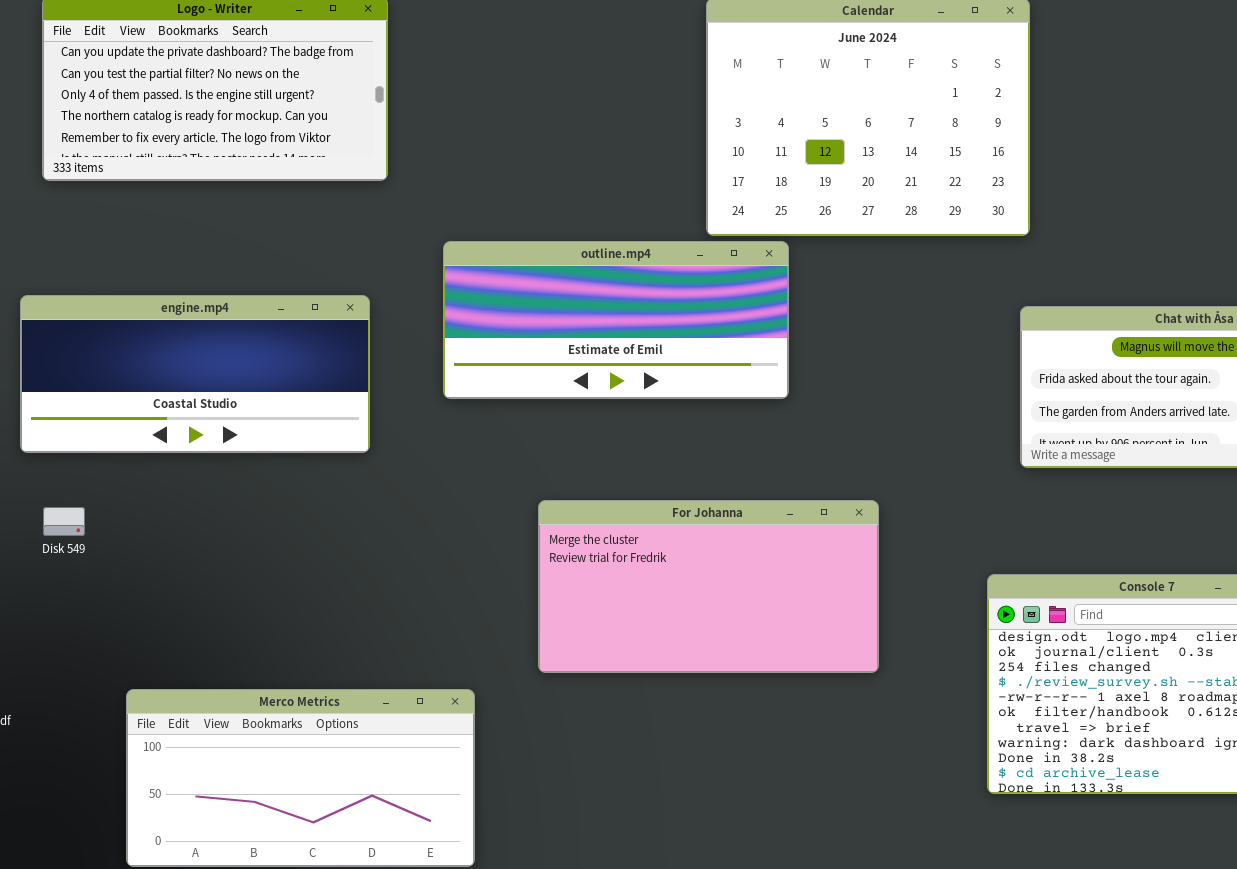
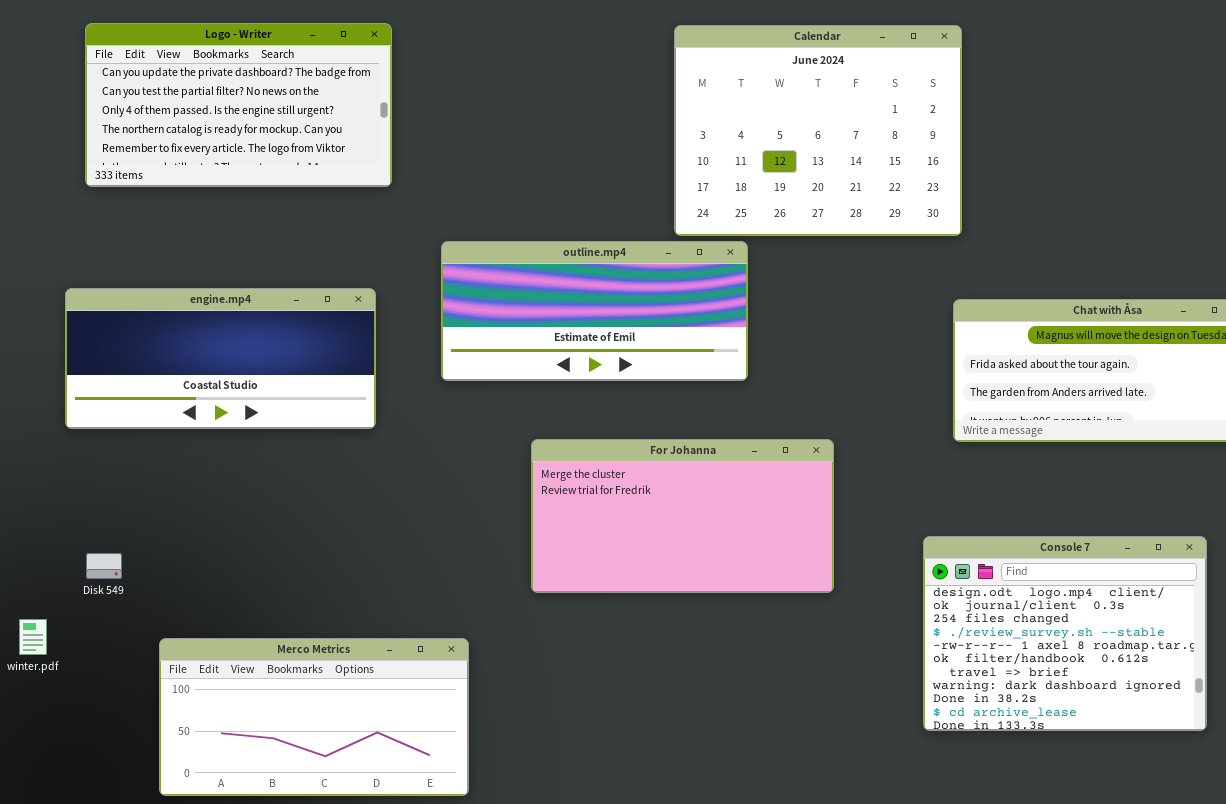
For Johanna: [538,500,879,673] -> [531,439,834,593], moved
Disk 549: [43,507,85,536] -> [86,553,122,579], moved

